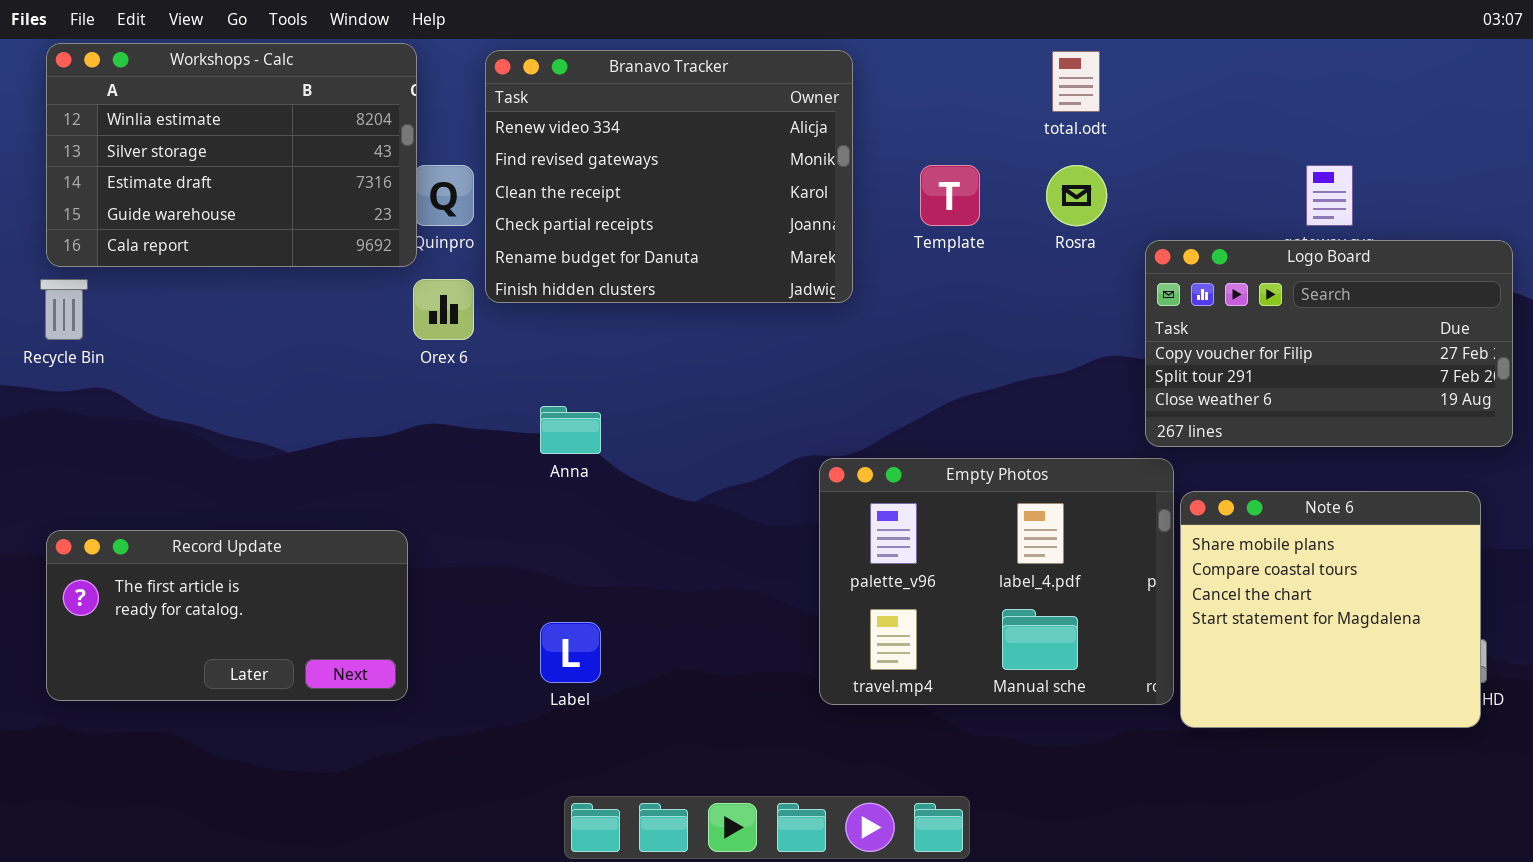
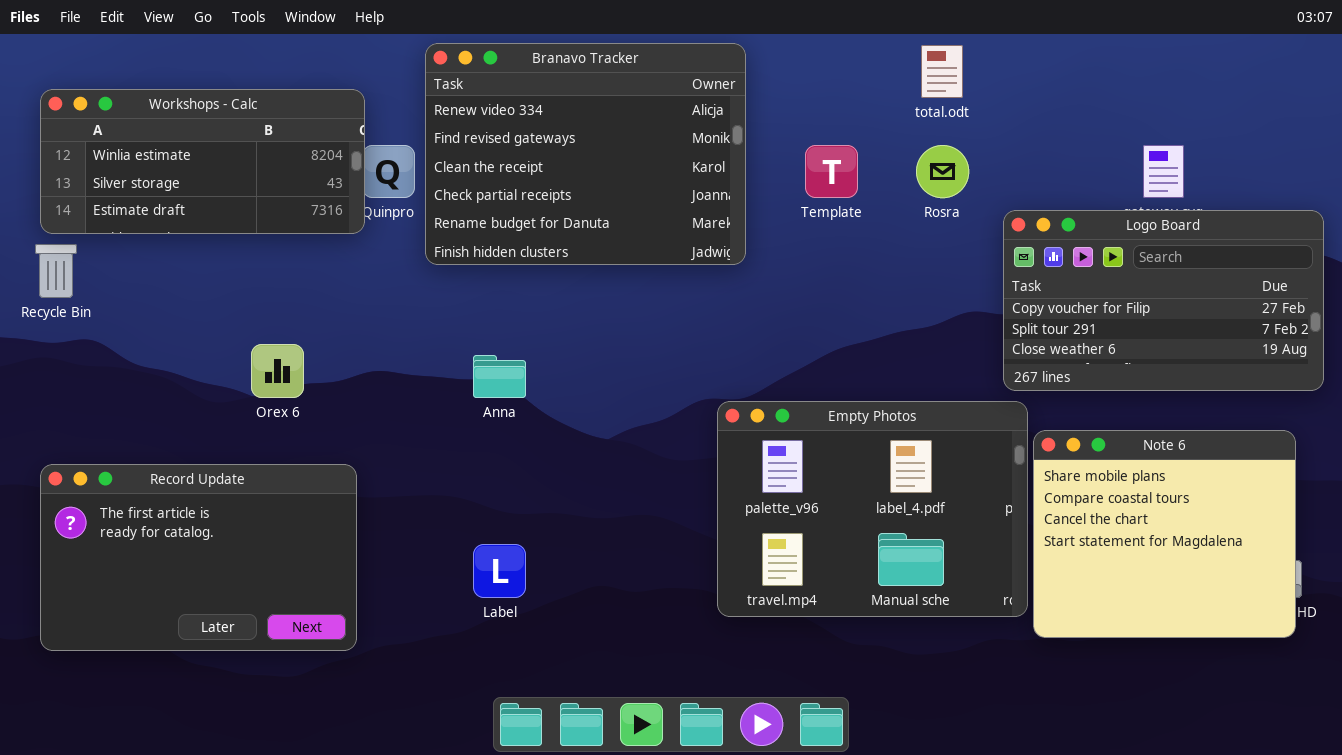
Workshops - Calc: [46,43,417,267] -> [40,89,365,234], resized
Orex 6: [413,279,474,340] -> [251,344,304,398], moved
Record Update: [46,530,408,701] -> [40,464,357,651], resized

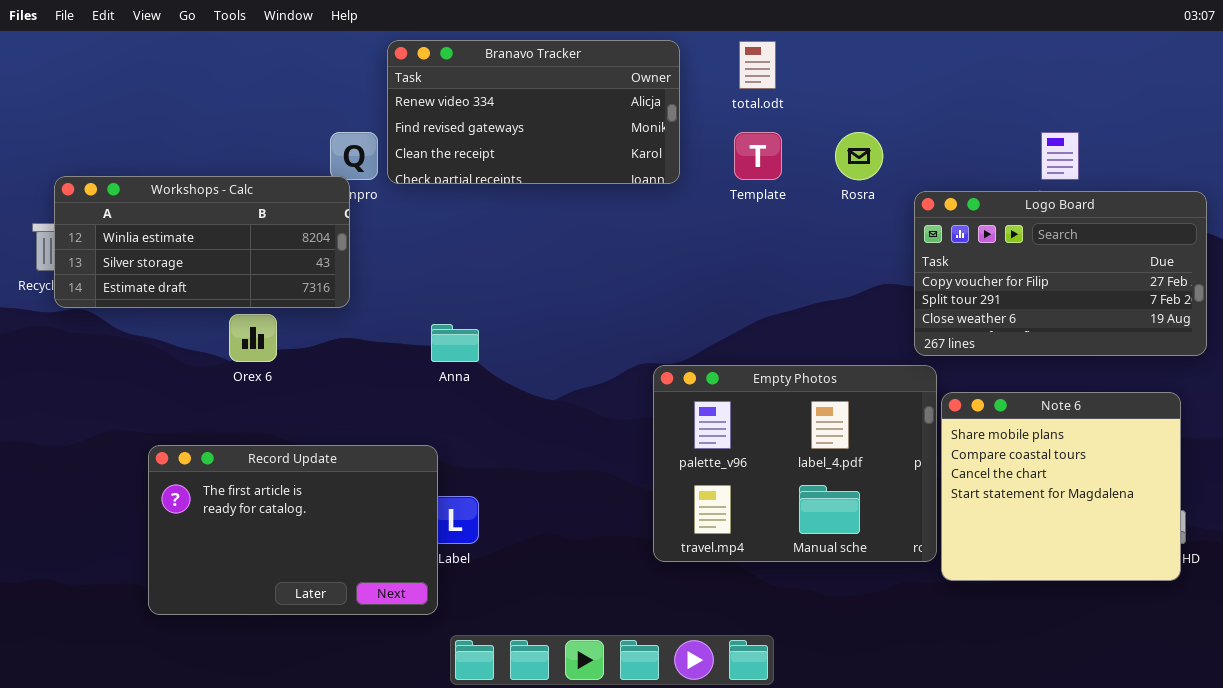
Branavo Tracker: [425,43,746,265] -> [387,40,680,184], resized
total.odt: [921,45,963,98] -> [739,41,776,89], moved
Workshops - Calc: [40,89,365,234] -> [54,176,350,308], moved
Record Update: [40,464,357,651] -> [148,445,438,615], moved

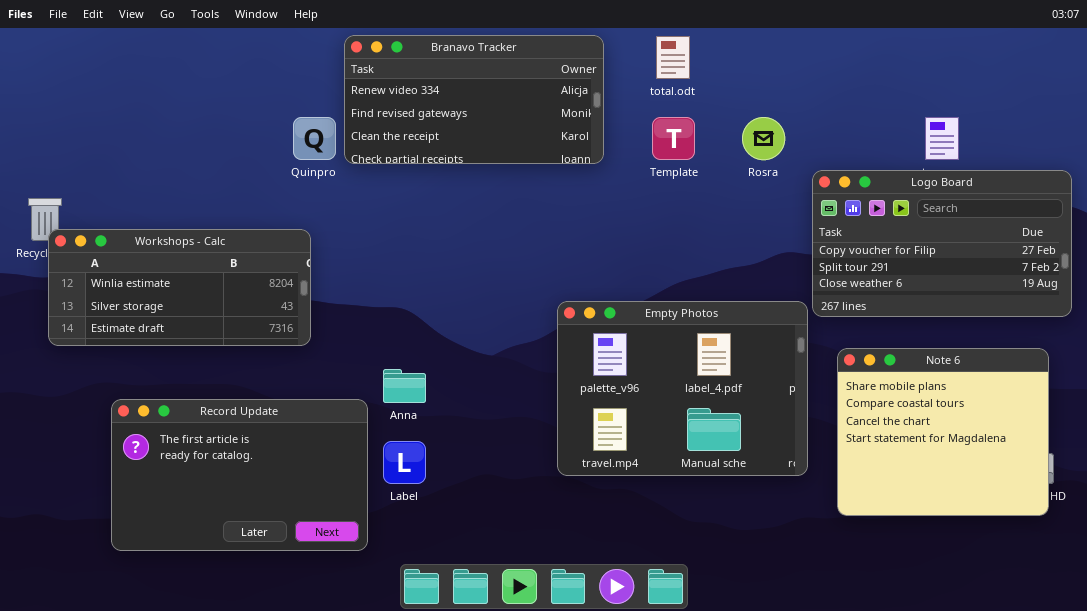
Workshops - Calc: [54,176,350,308] -> [48,229,311,346], moved
Anna: [431,324,479,362] -> [383,369,426,403], moved
Empty Photos: [653,365,937,562] -> [557,301,808,476], moved
Record Update: [148,445,438,615] -> [111,399,368,551], moved

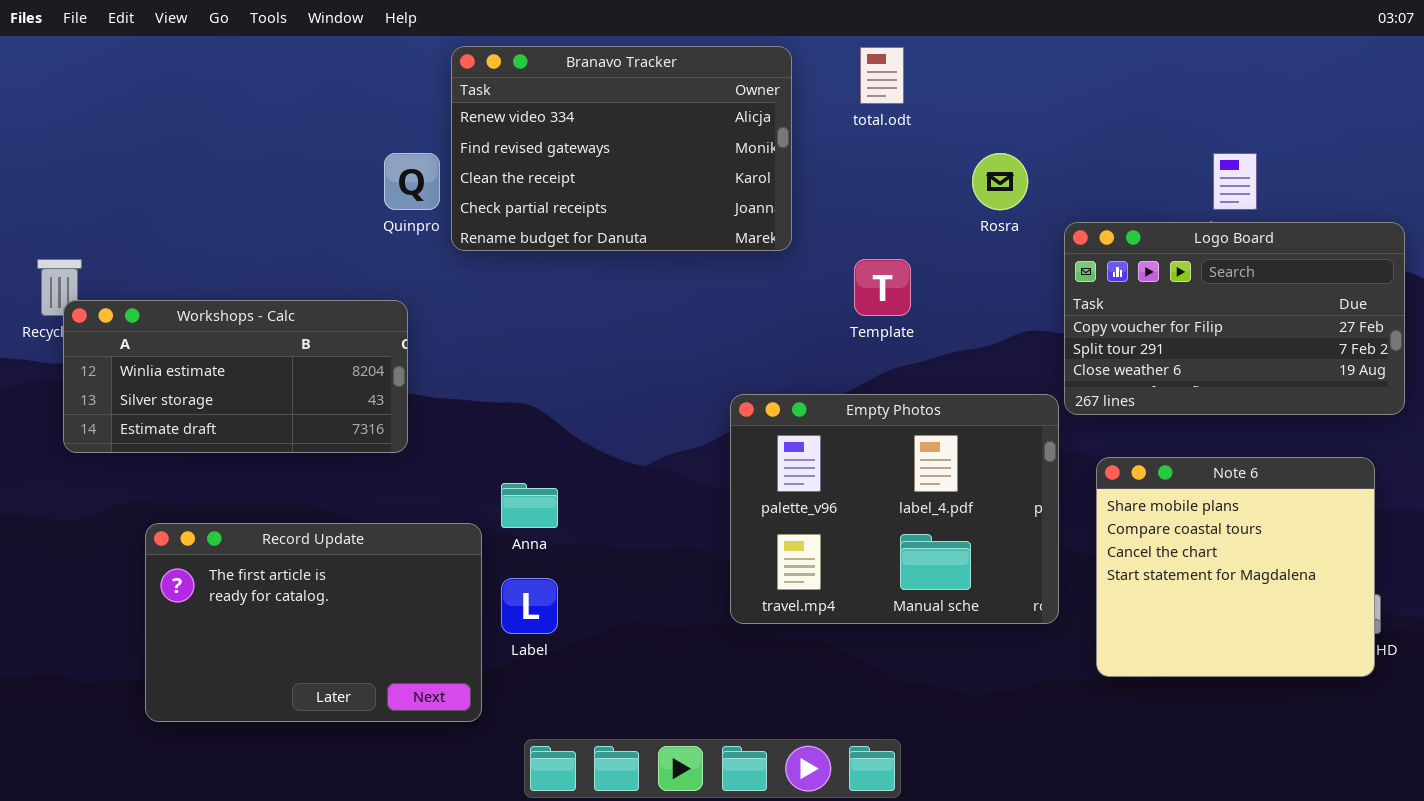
Branavo Tracker: [344,35,604,164] -> [451,46,792,251], resized
Template: [652,117,695,160] -> [854,259,911,316], moved

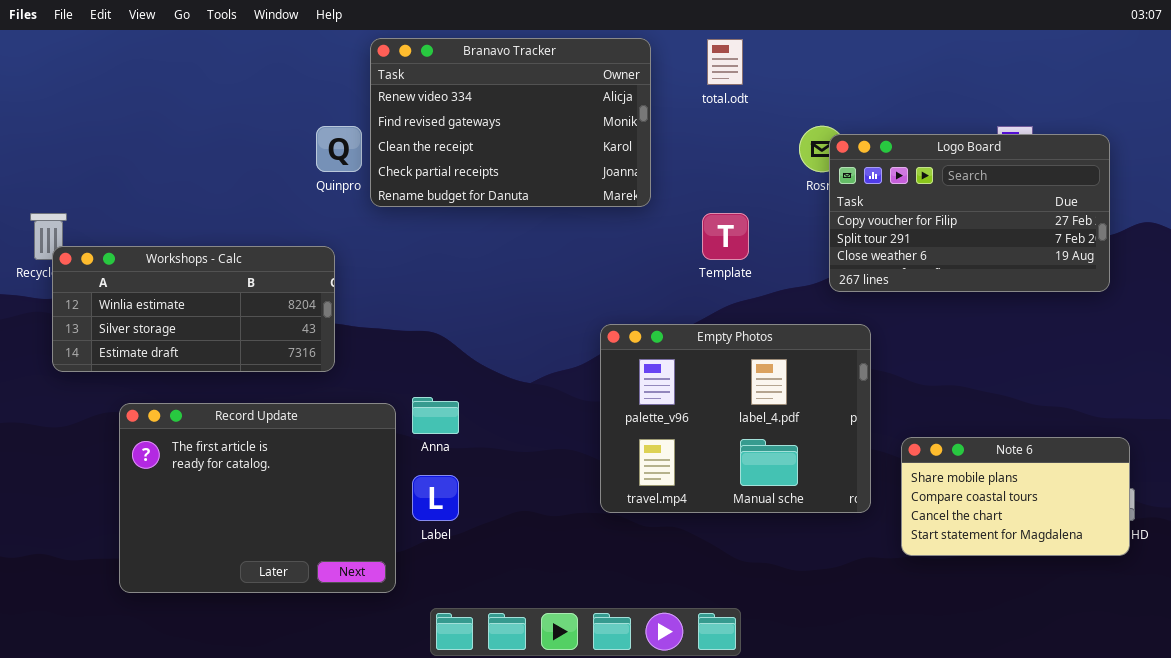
Logo Board: [1064,222,1405,415] -> [829,134,1110,292], moved
Note 6: [1096,457,1375,677] -> [901,437,1130,556], resized
Record Update: [145,523,482,722] -> [119,403,396,593], resized

